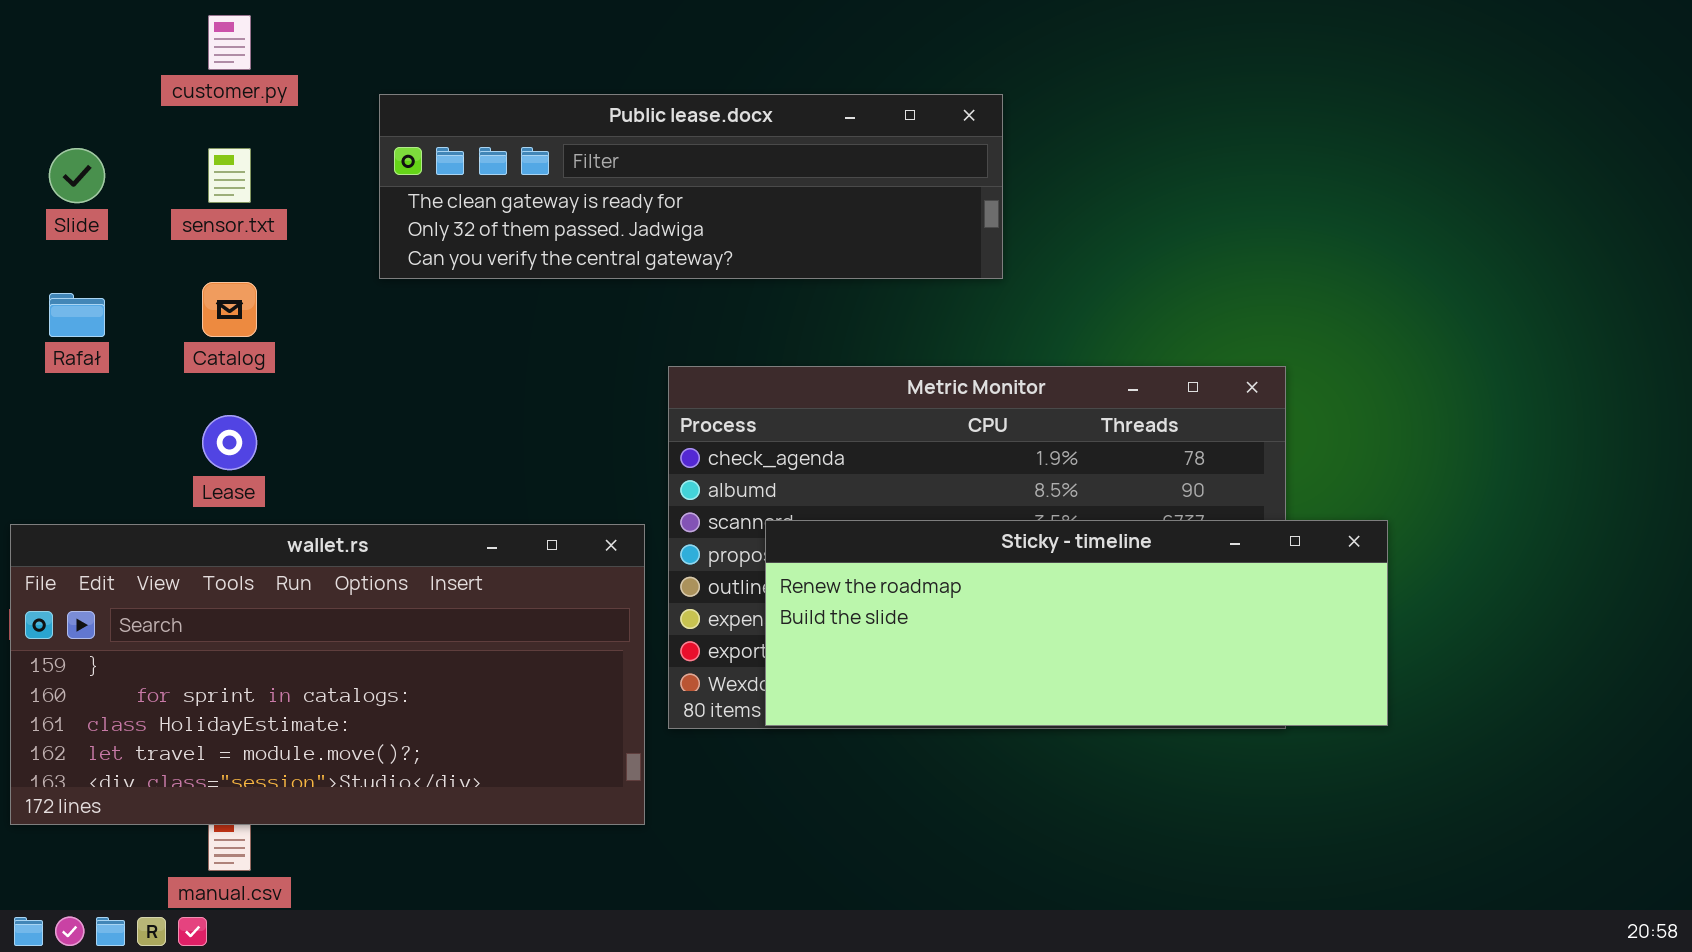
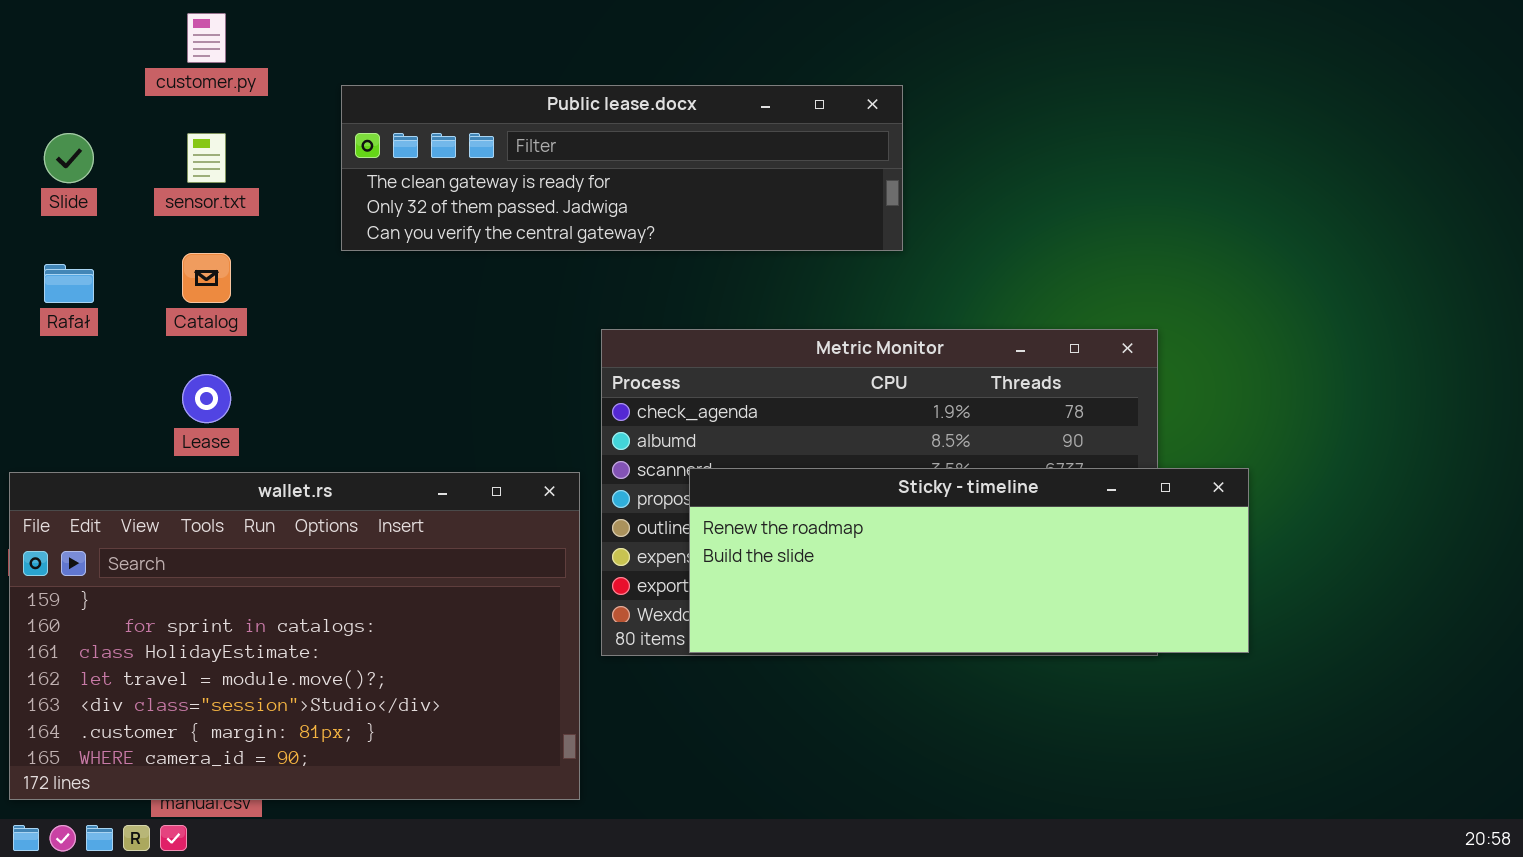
wallet.rs: [10,524,645,825] -> [9,472,580,800], resized

